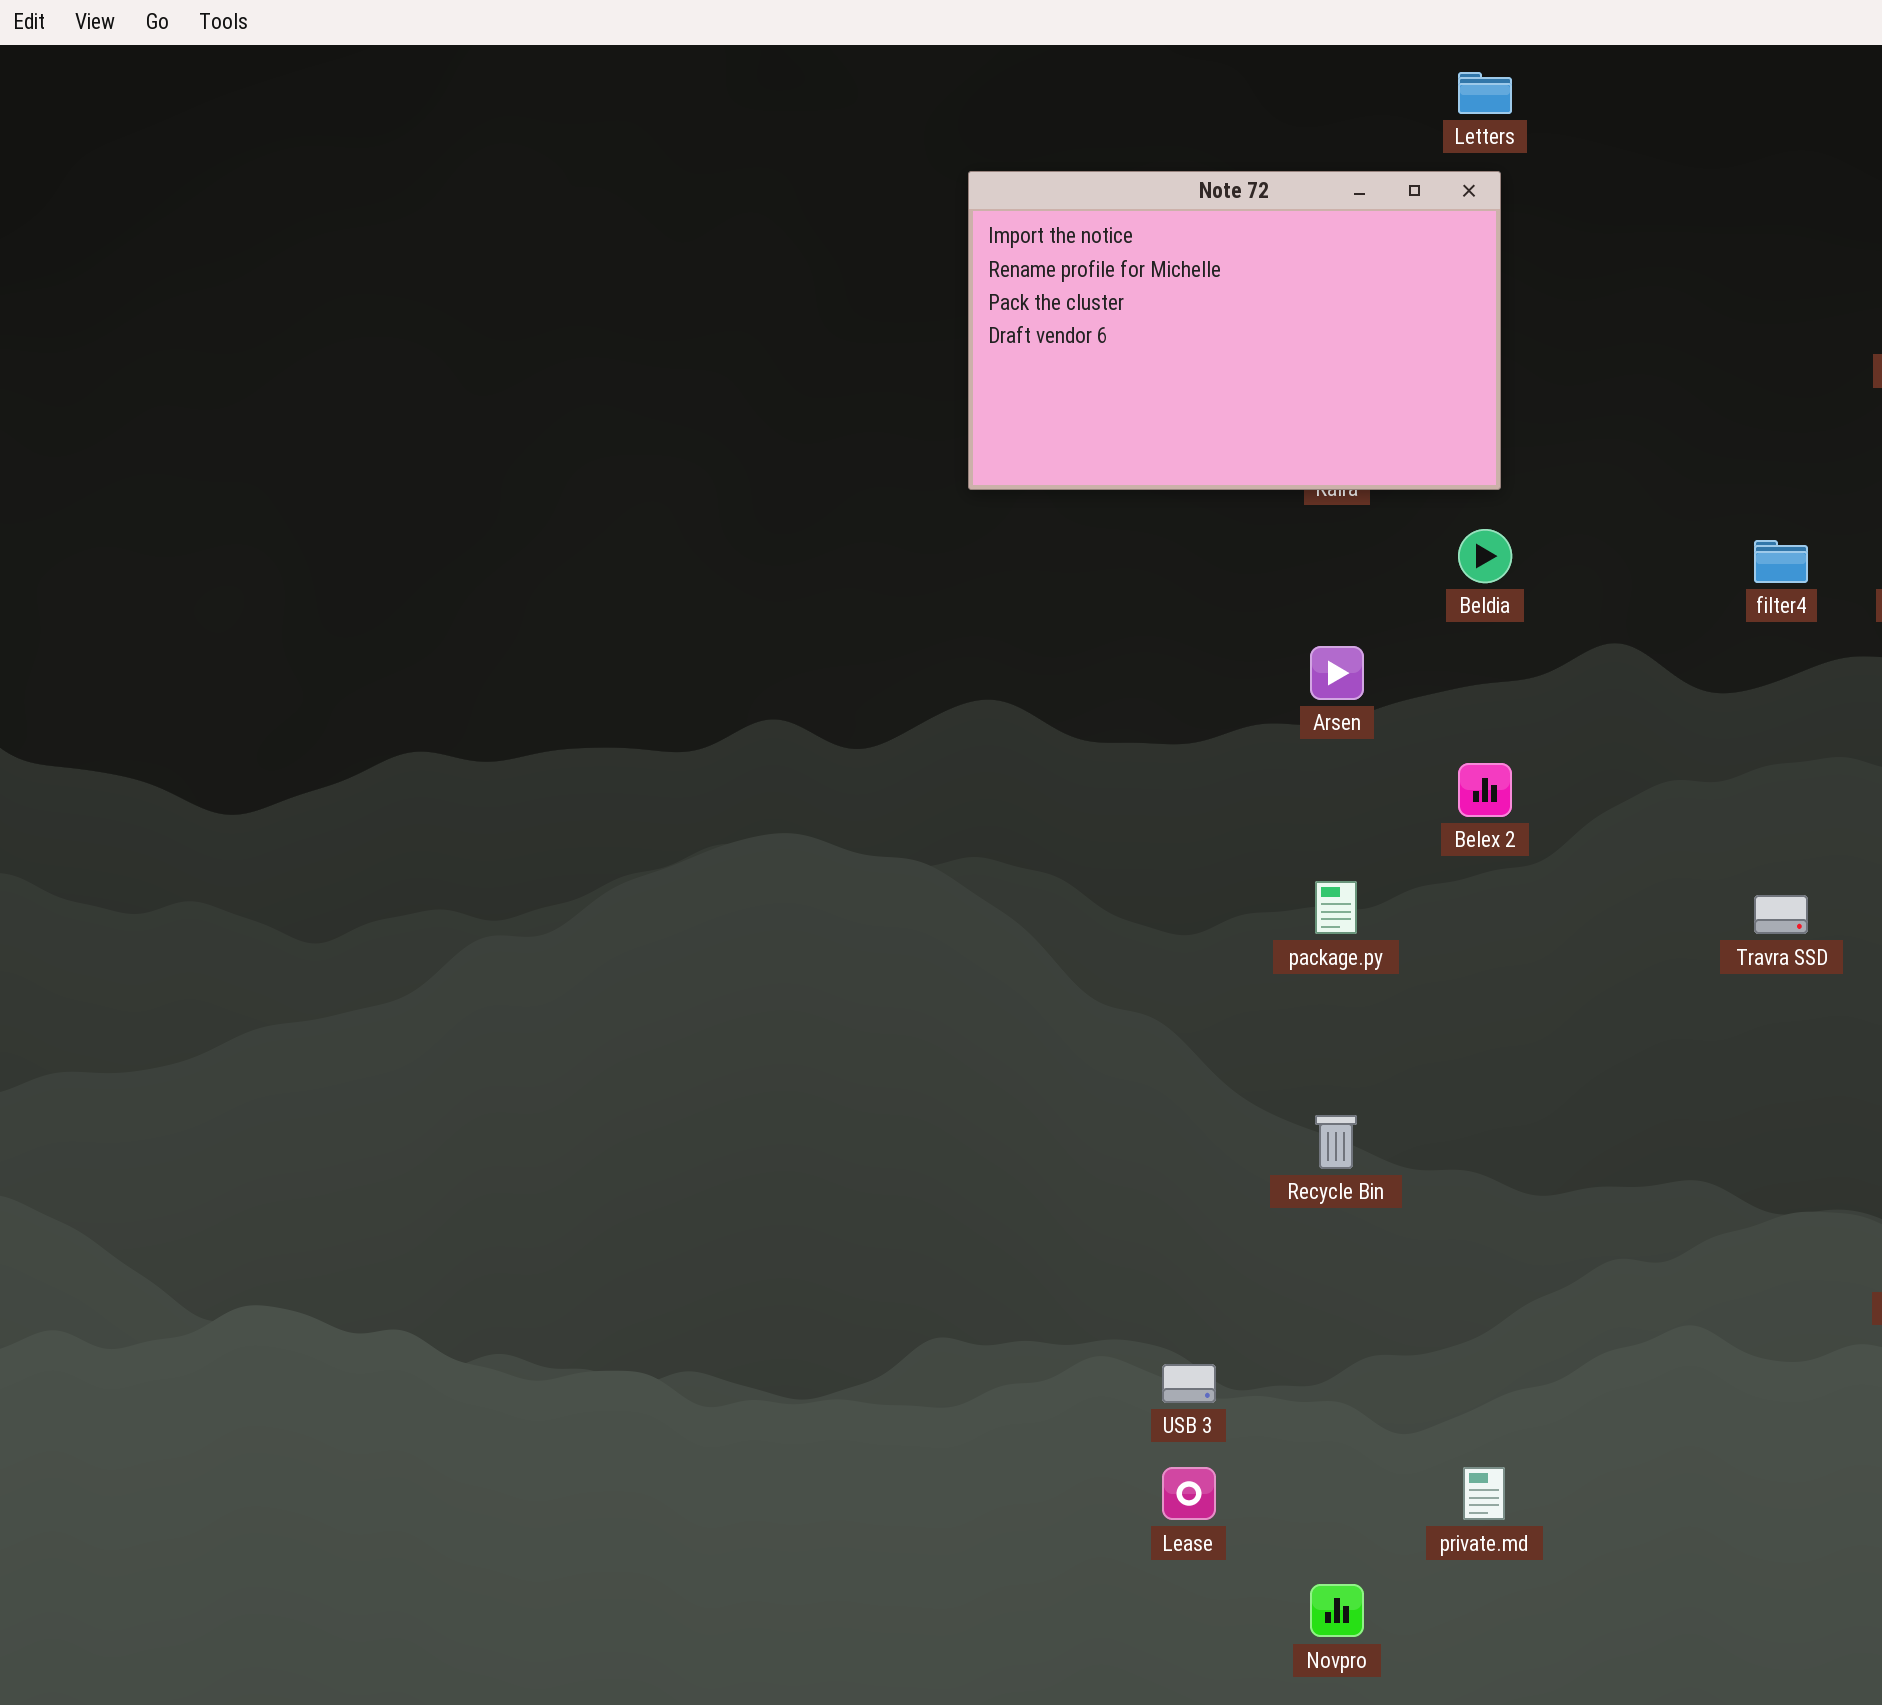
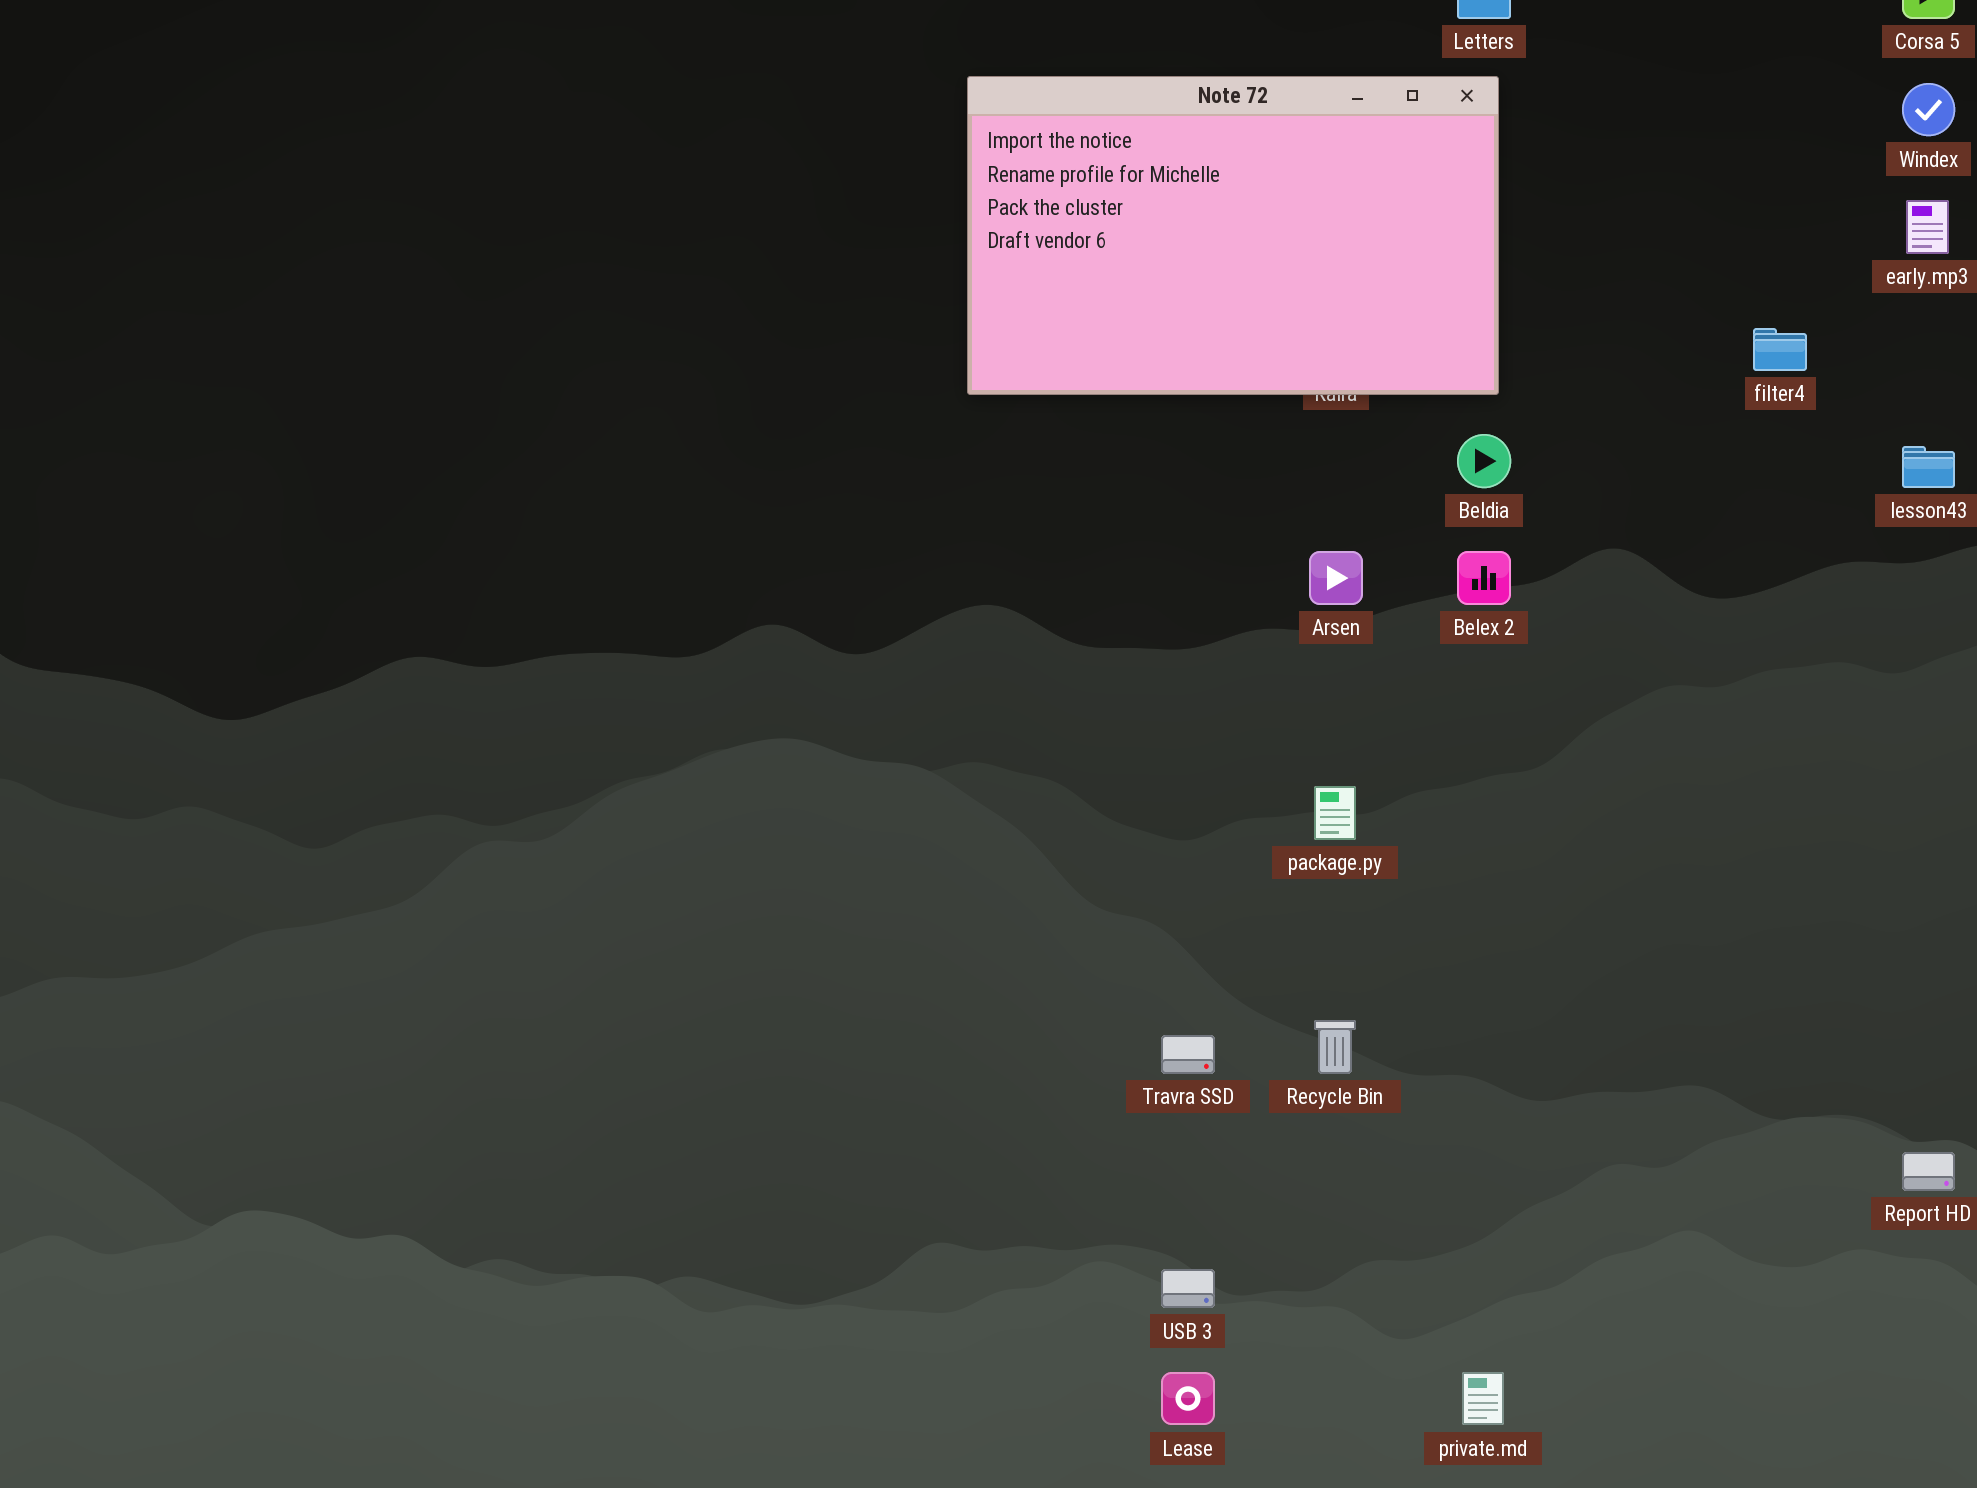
filter4: [1754,540,1808,583] -> [1753,328,1807,371], moved
Belex 2: [1458,763,1512,817] -> [1457,551,1511,605], moved
Travra SSD: [1754,895,1808,934] -> [1161,1035,1215,1074], moved

